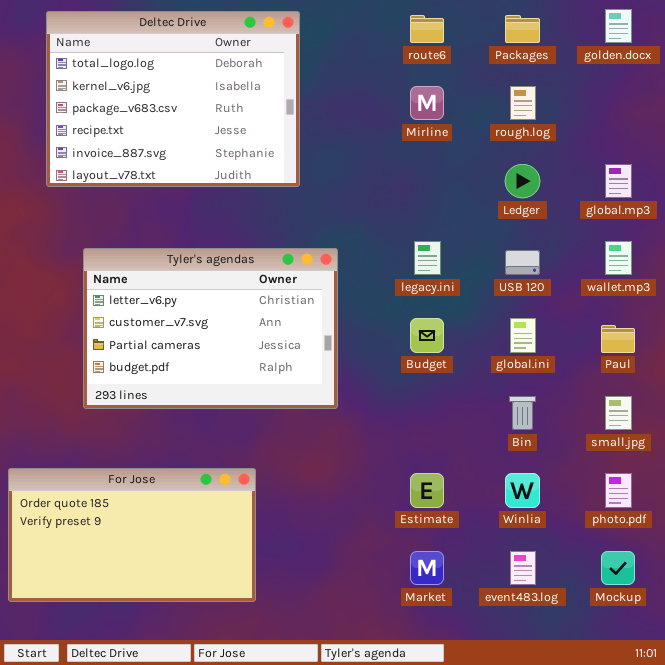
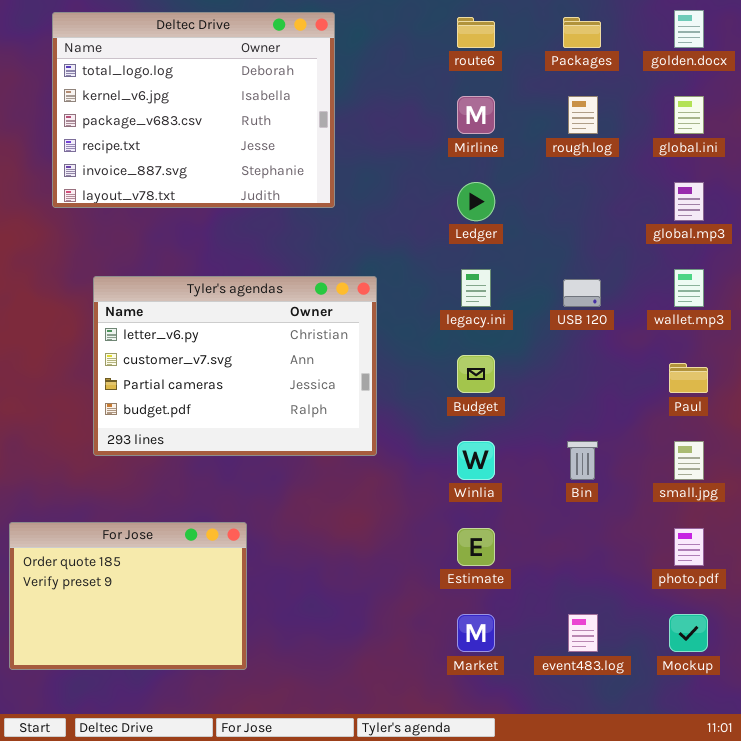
Ledger: [505,164,540,198] -> [457,182,495,221], moved
global.ini: [510,318,536,353] -> [674,96,704,134], moved
For Jose: [8,468,256,602] -> [9,522,247,670], resized
Winlia: [505,473,540,508] -> [457,441,495,480], moved

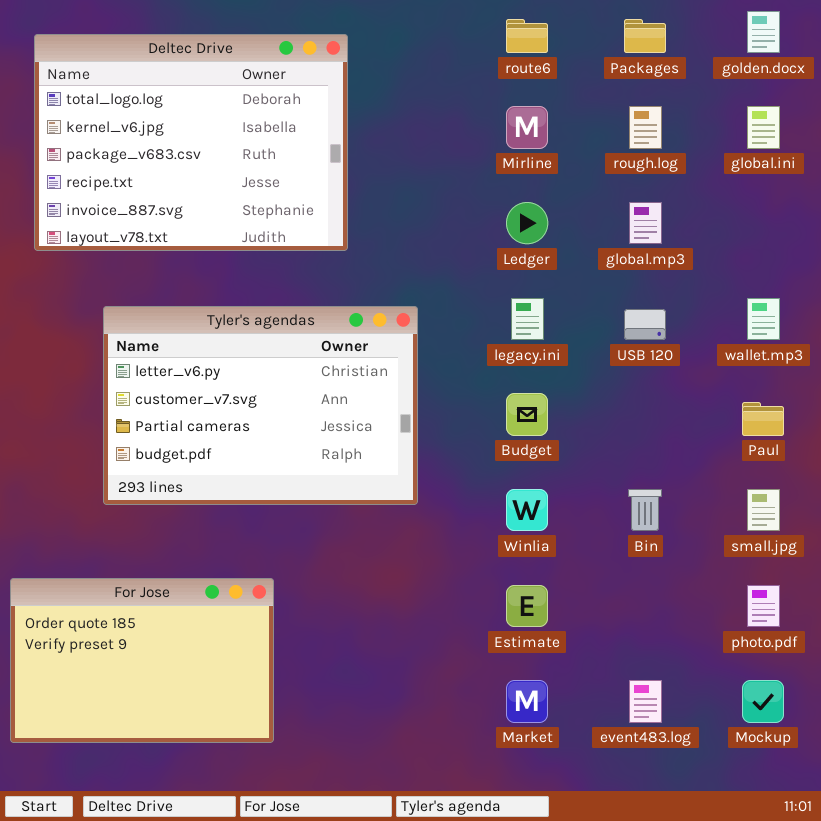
Deltec Drive: [52,12,335,208] -> [34,34,348,251], moved
global.mp3: [674,182,704,221] -> [629,202,662,244], moved

